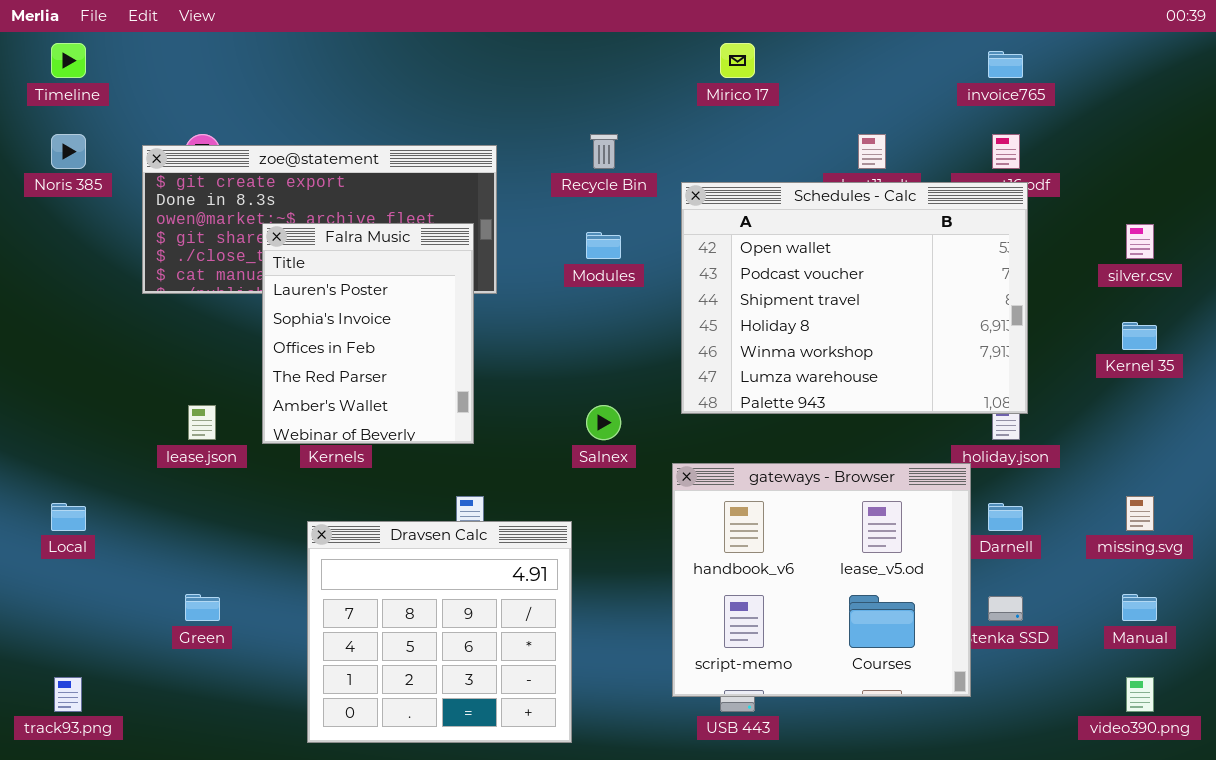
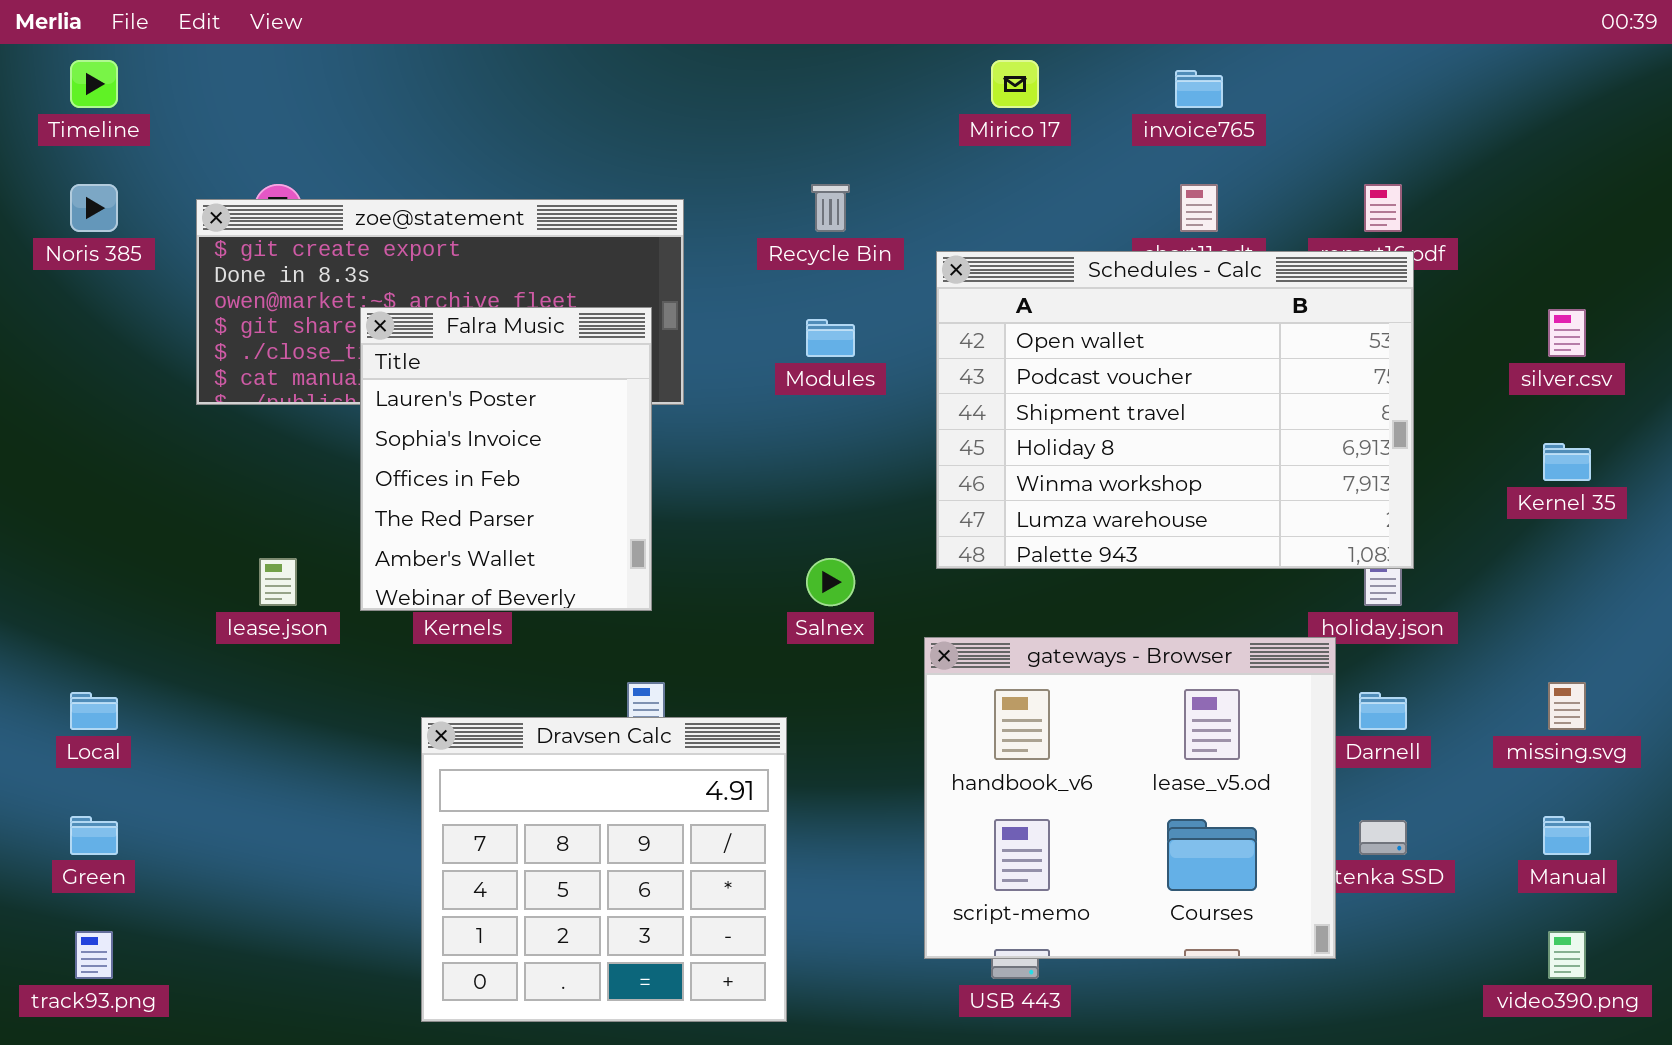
invoice765: [988,51,1023,78] -> [1175,70,1223,108], moved
Green: [185,594,220,621] -> [70,816,118,855], moved

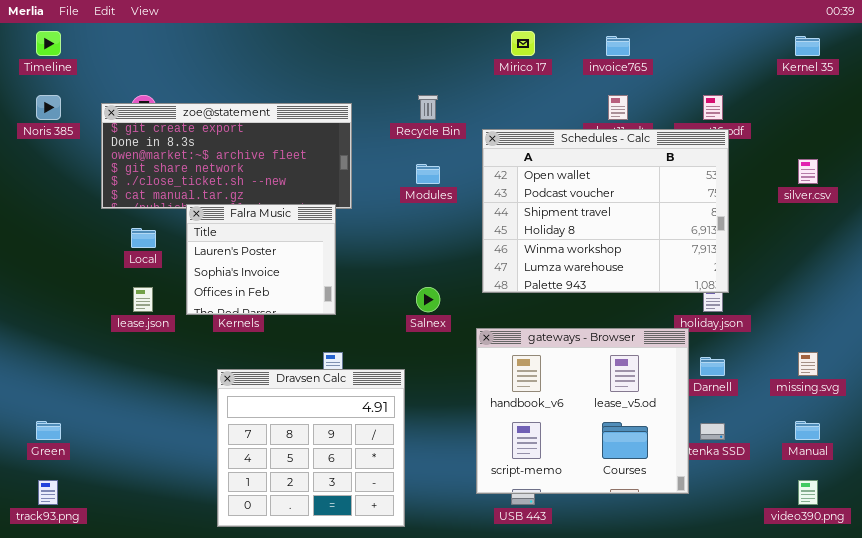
Falra Music: [360,307,652,611] -> [186,204,336,315], resized
Kernel 35: [1543,443,1591,481] -> [795,36,820,56], moved
Local: [70,692,118,730] -> [131,228,156,248], moved

